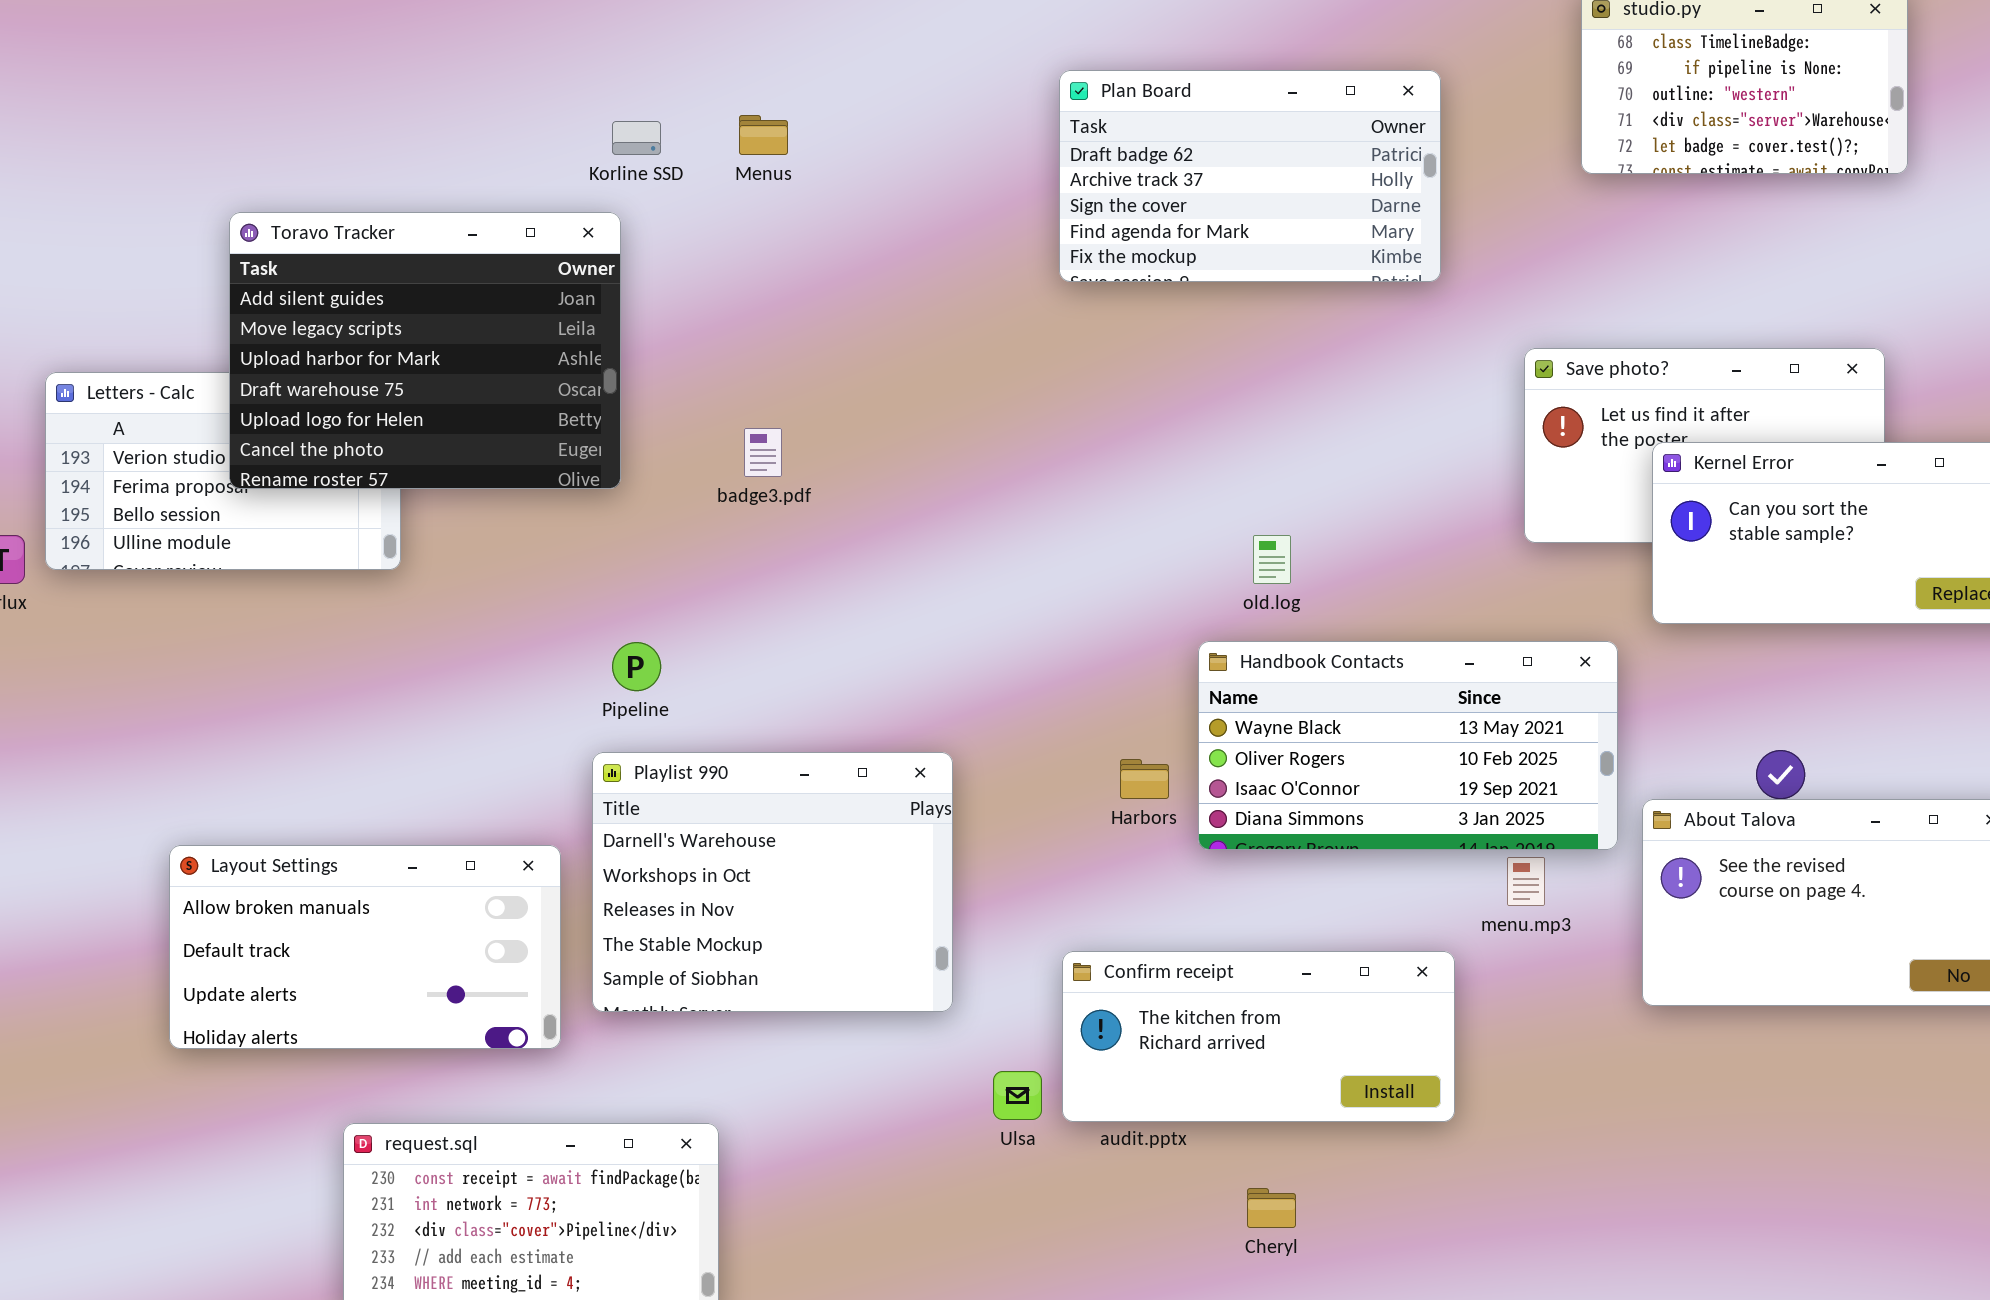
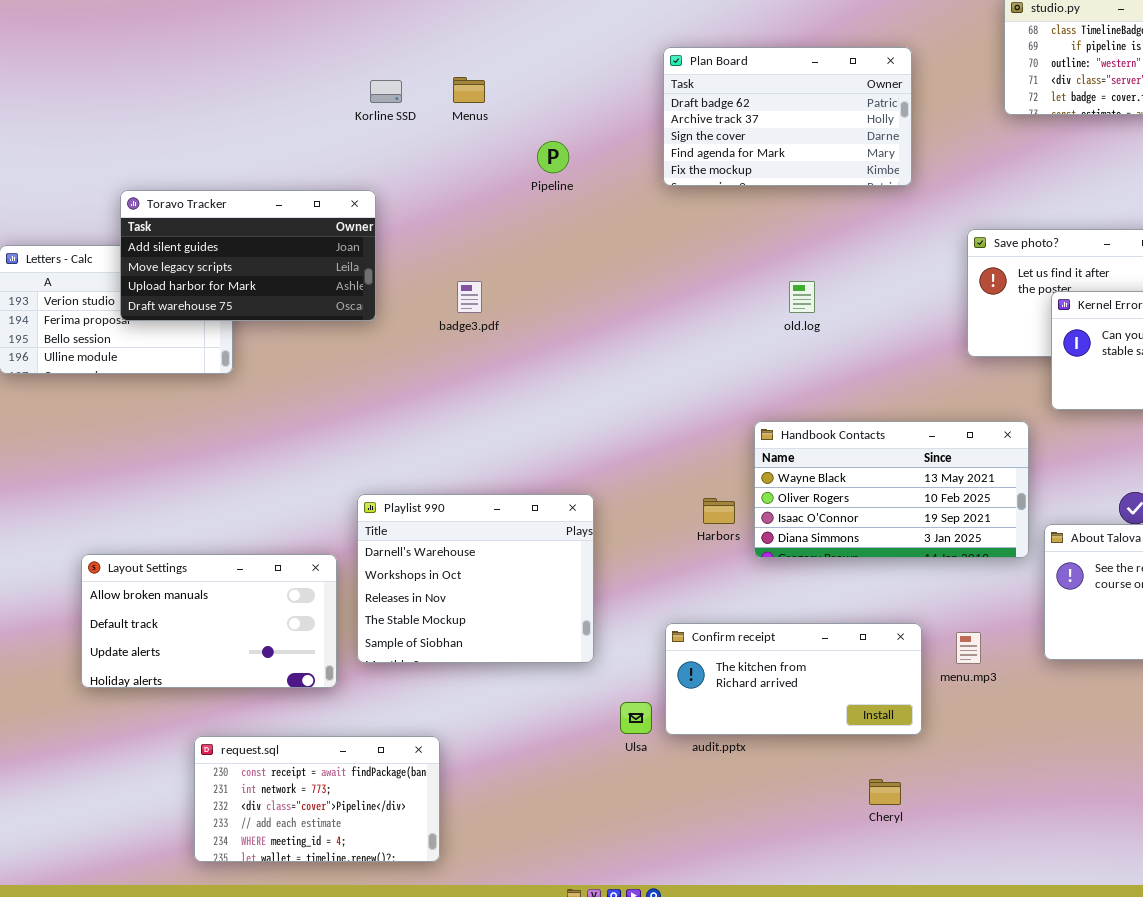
Toravo Tracker: [229,212,621,489] -> [120,190,376,321], resized
old.log: [1253,535,1291,584] -> [789,281,815,313], moved
Pipeline: [612,642,661,691] -> [537,141,569,173], moved
menu.mp3: [1507,857,1545,906] -> [956,632,981,664], moved
Cheryl: [1247,1188,1296,1228] -> [869,779,901,805], moved

